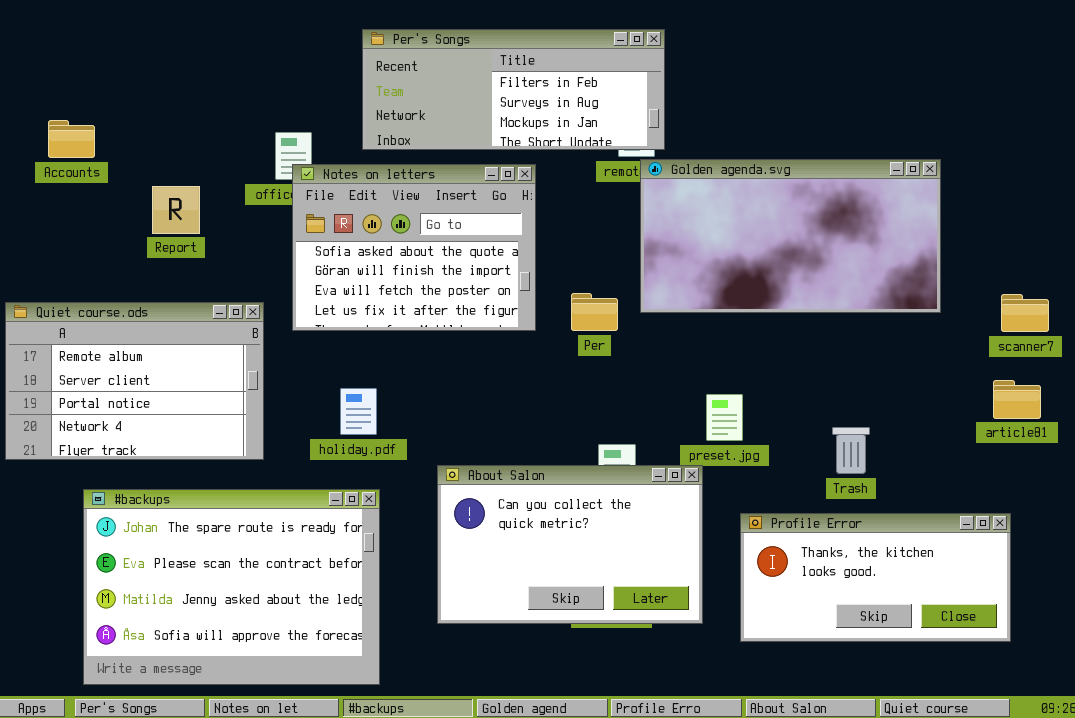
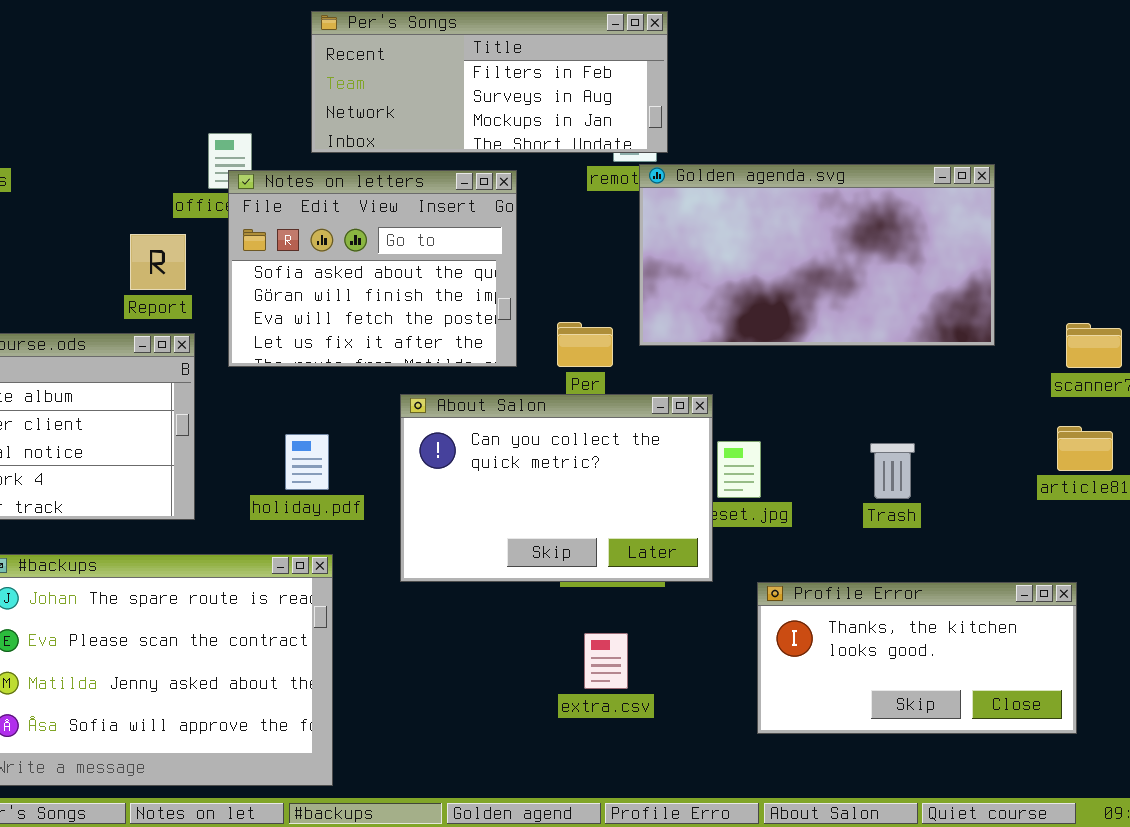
Report: [152,186,200,234] -> [130,234,186,290], moved
Trash: [832,427,870,474] -> [870,443,915,499], moved
About Salon: [437,465,703,624] -> [400,394,713,582], moved

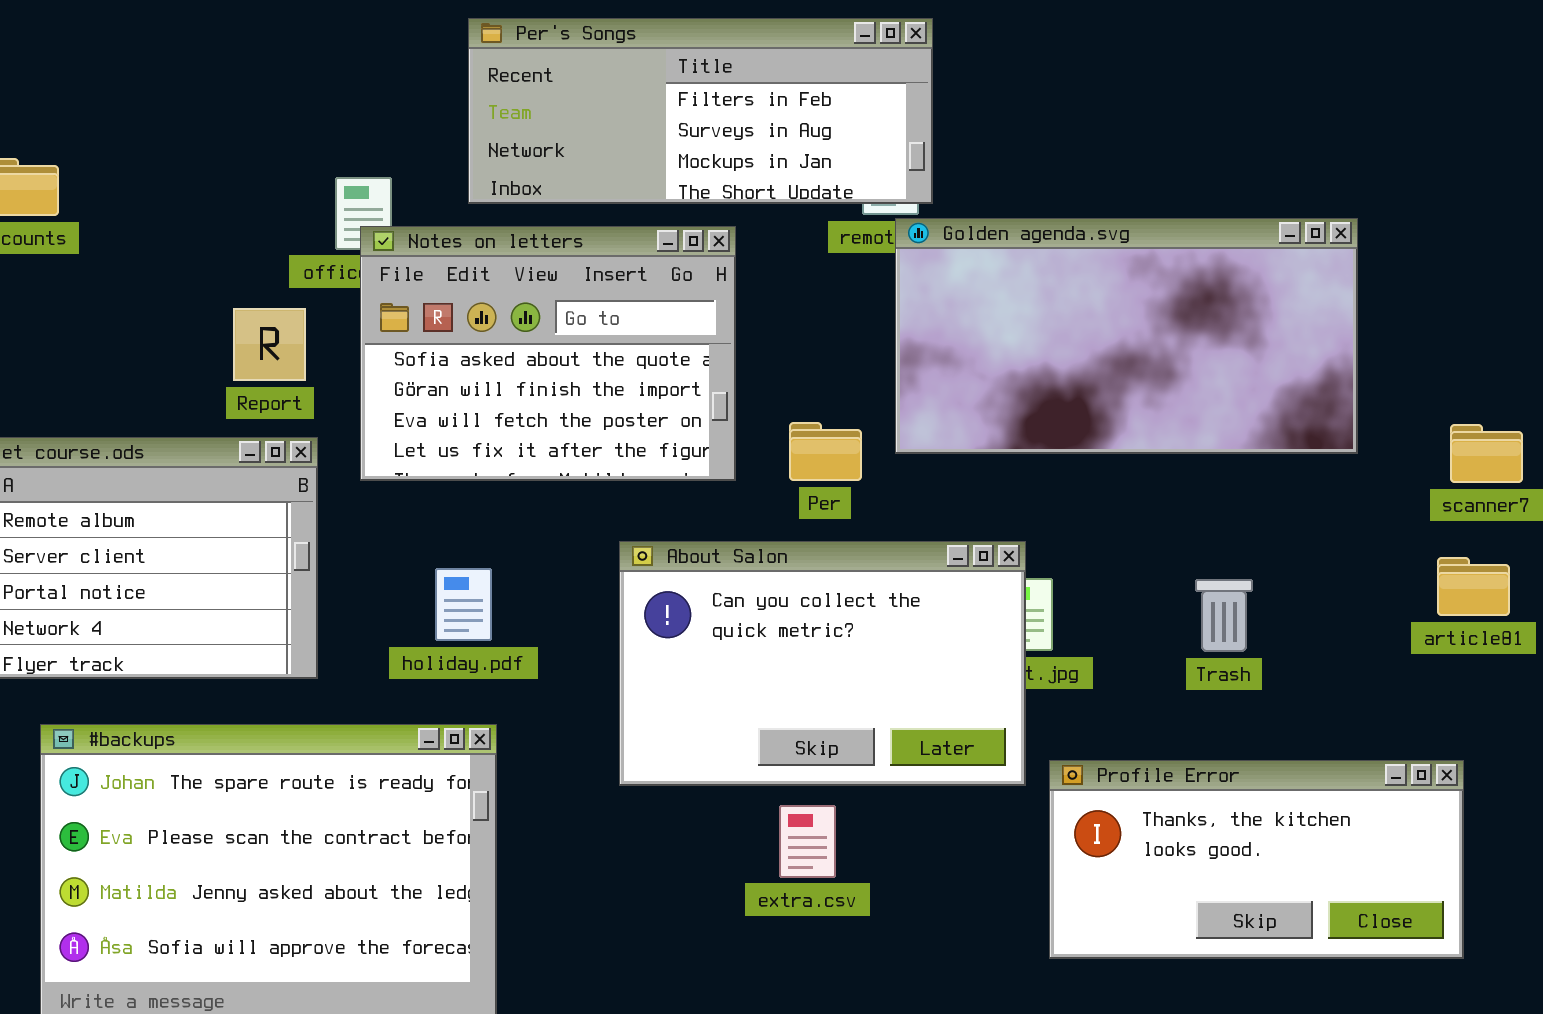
About Salon: [400,394,713,582] -> [619,541,1026,786], moved
extra.csv: [584,633,628,689] -> [779,805,836,878], moved

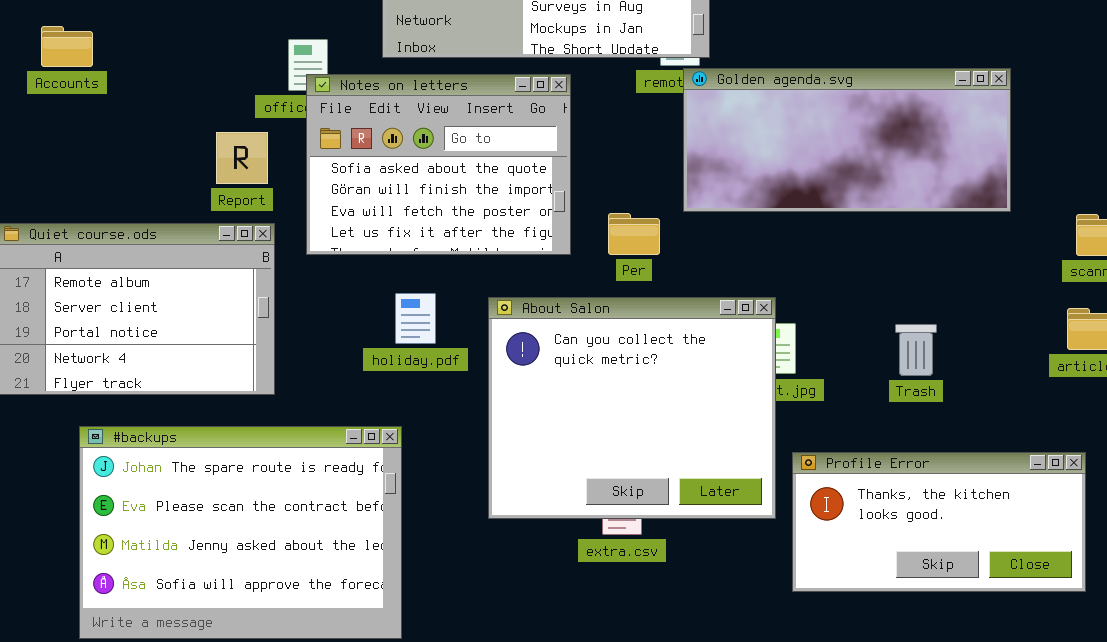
Golden agenda.svg: [895,218,1358,454] -> [683,68,1011,212], resized
About Salon: [619,541,1026,786] -> [488,297,776,519], resized
holiday.pdf: [435,568,492,641] -> [395,293,436,344], moved

